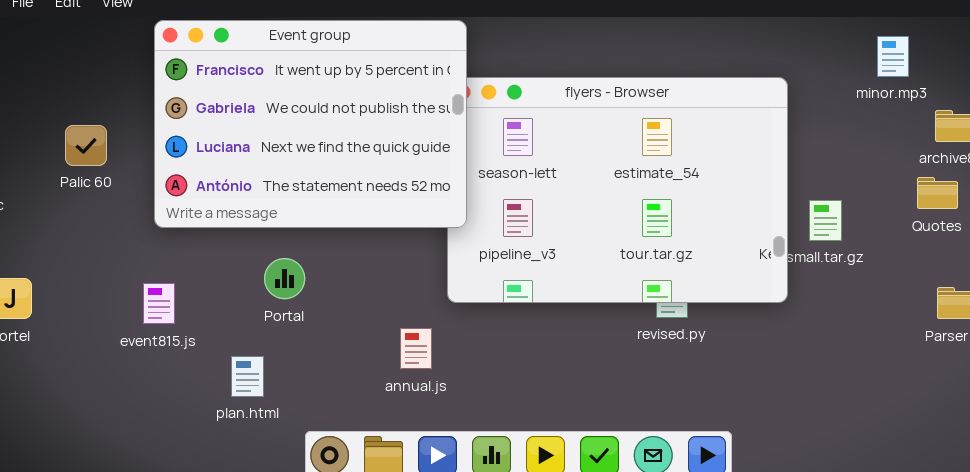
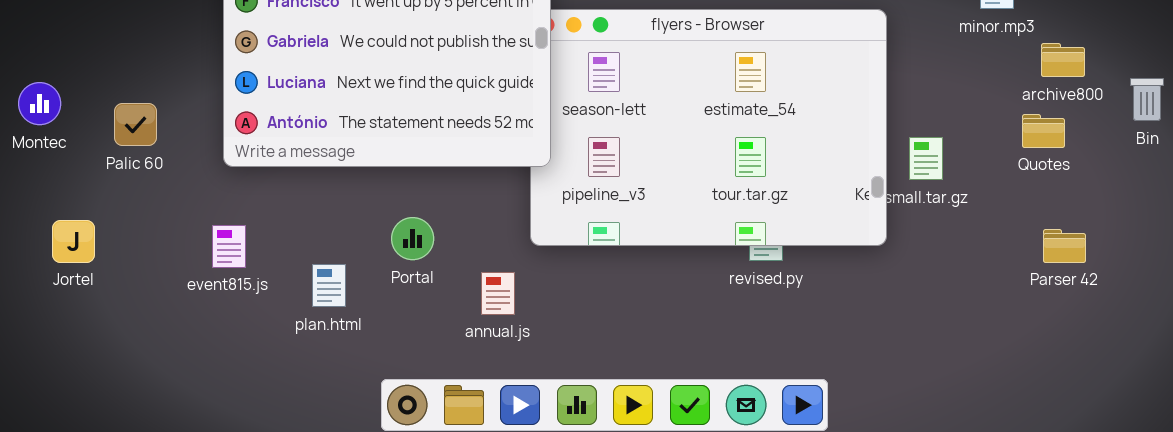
Palic 60: [65,125,107,166] -> [114,103,157,146], moved
Portal: [264,258,305,299] -> [391,217,434,260], moved
plan.html: [231,356,264,397] -> [312,264,346,307], moved

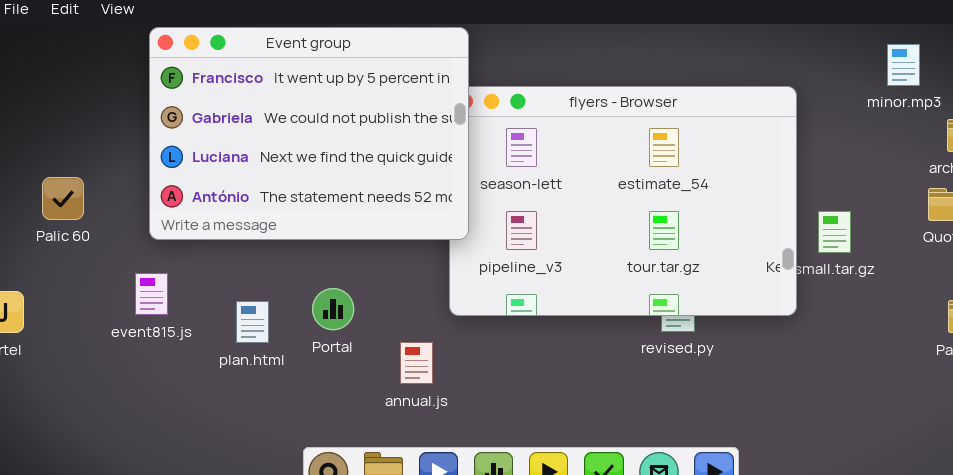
event815.js: [212,225,246,268] -> [135,273,168,315], moved
plan.html: [312,264,346,307] -> [236,301,269,343], moved

